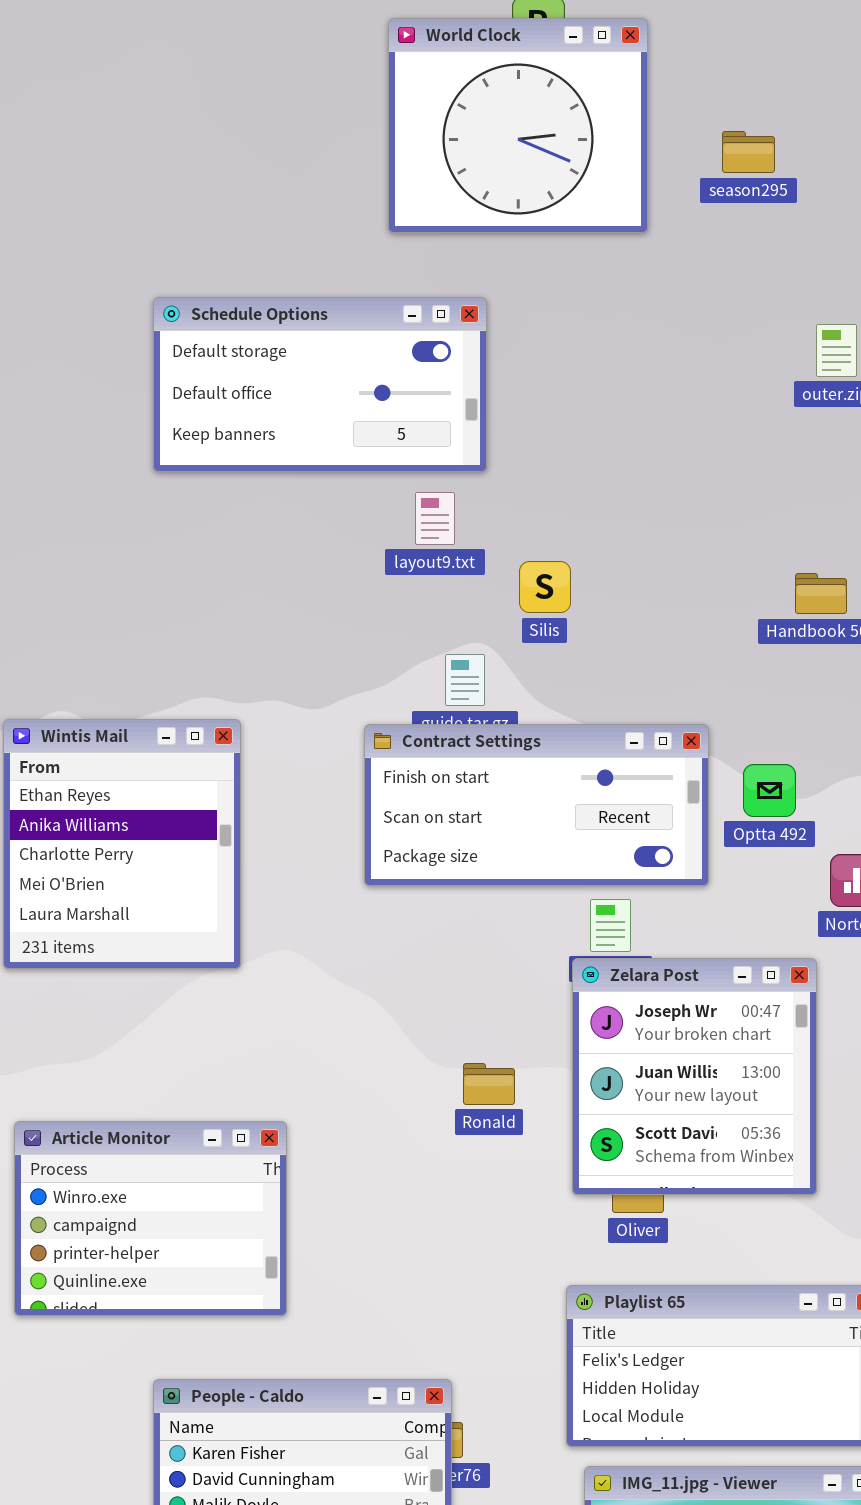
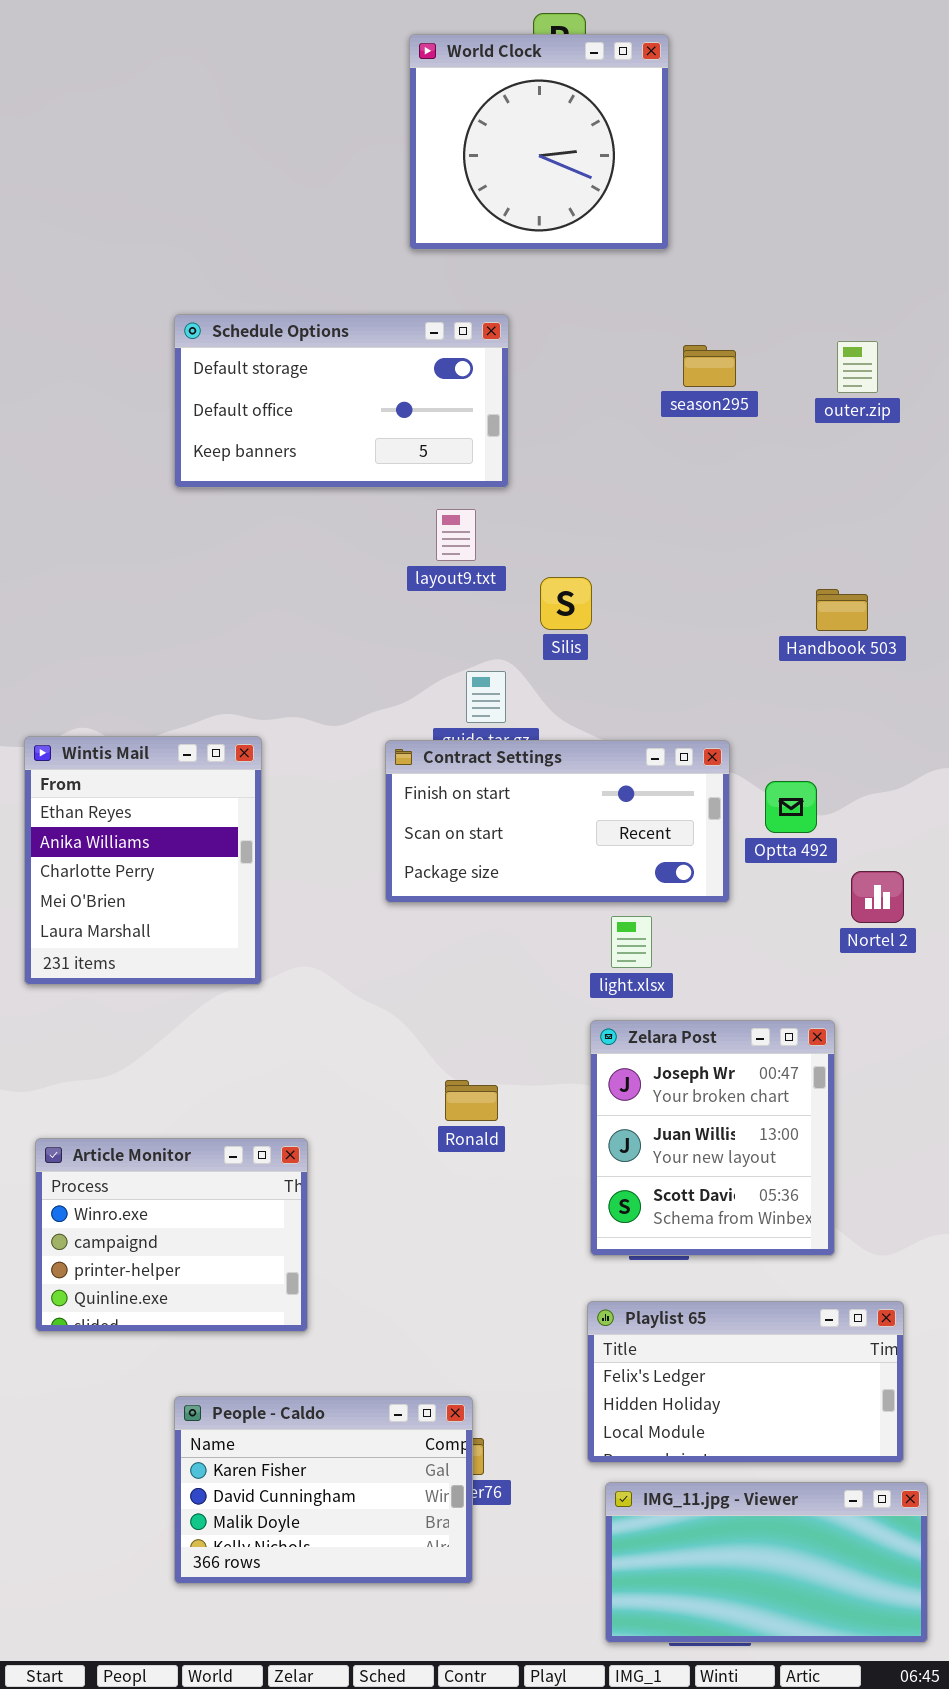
season295: [722,131,775,173] -> [683,345,736,387], moved
Zelara Post: [572,958,817,1195] -> [590,1020,835,1256], moved
Ronald: [463,1063,515,1105] -> [445,1080,498,1121], moved

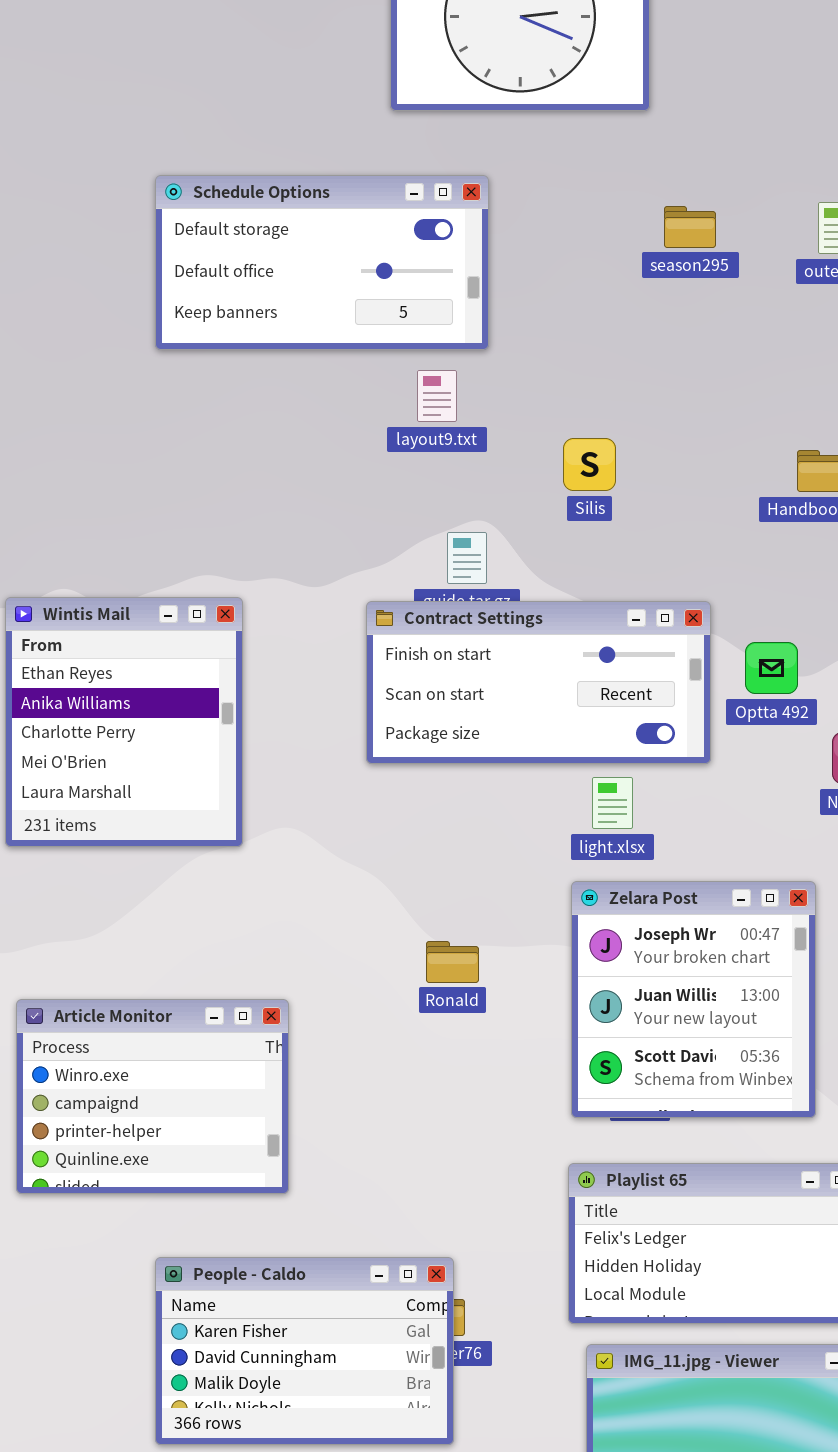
Silis: [540,577,592,630] -> [563,438,616,491], moved

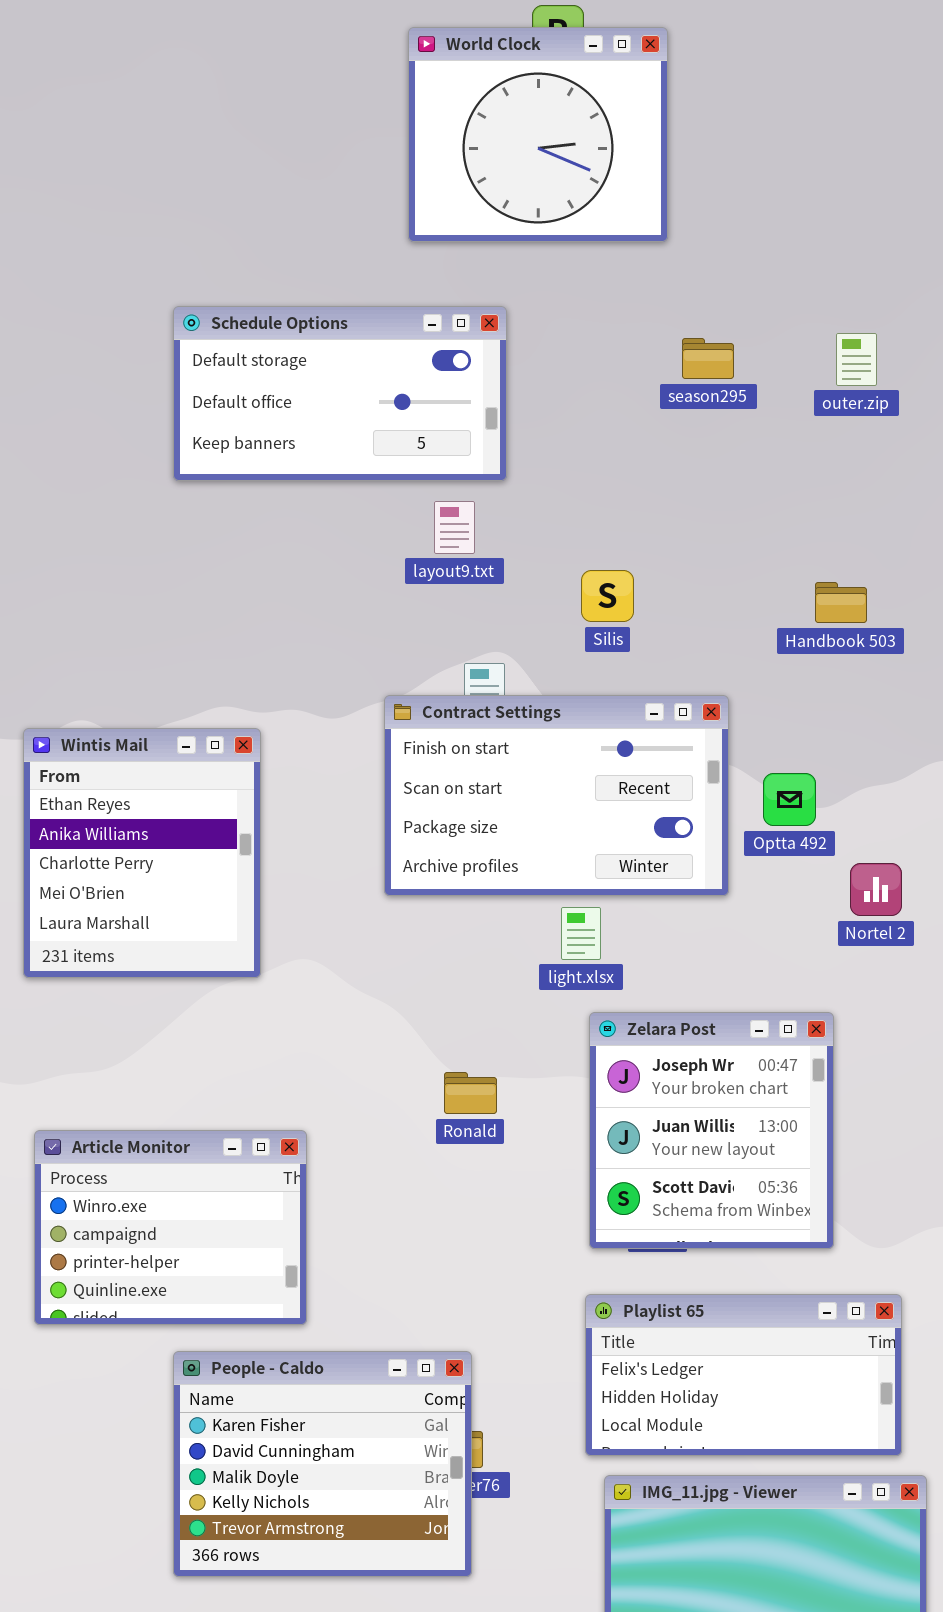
Contract Settings: [366,601,711,764] -> [384,695,729,896], resized
light.xlsx: [592,777,633,829] -> [561,907,601,960], moved
People - Caldo: [155,1257,454,1445] -> [173,1351,472,1577], resized

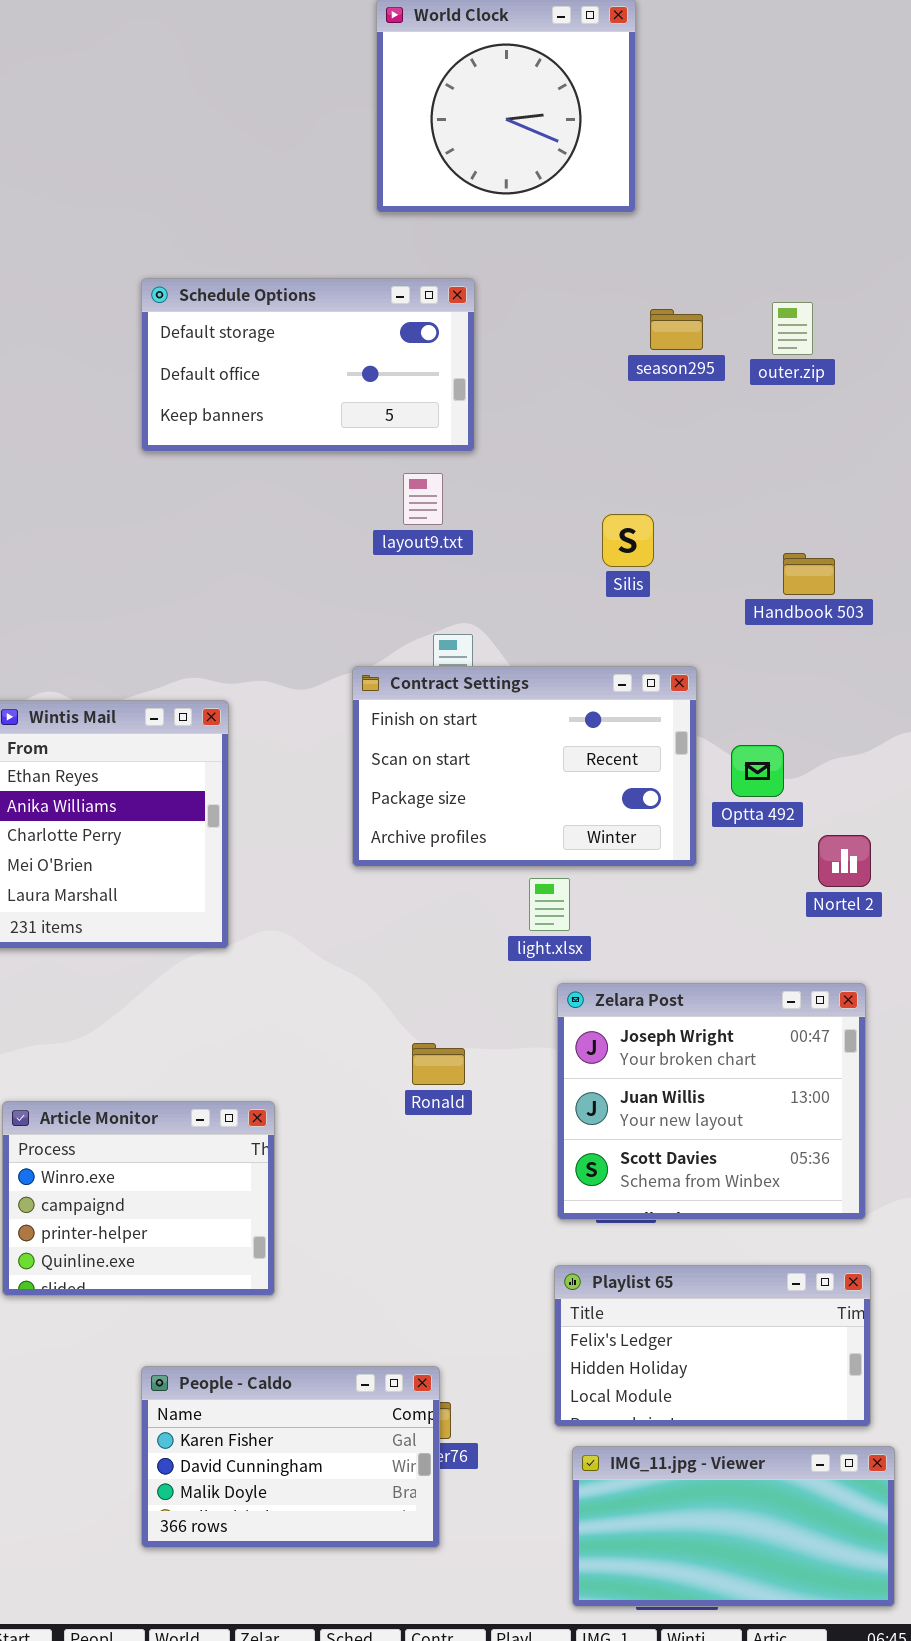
outer.zip: [836,333,877,386] -> [772,302,813,355], moved
Silis: [581,570,634,622] -> [602,514,654,567], moved
Zelara Post: [589,1012,834,1249] -> [557,983,866,1220], resized
People - Caldo: [173,1351,472,1577] -> [141,1366,440,1548], resized

